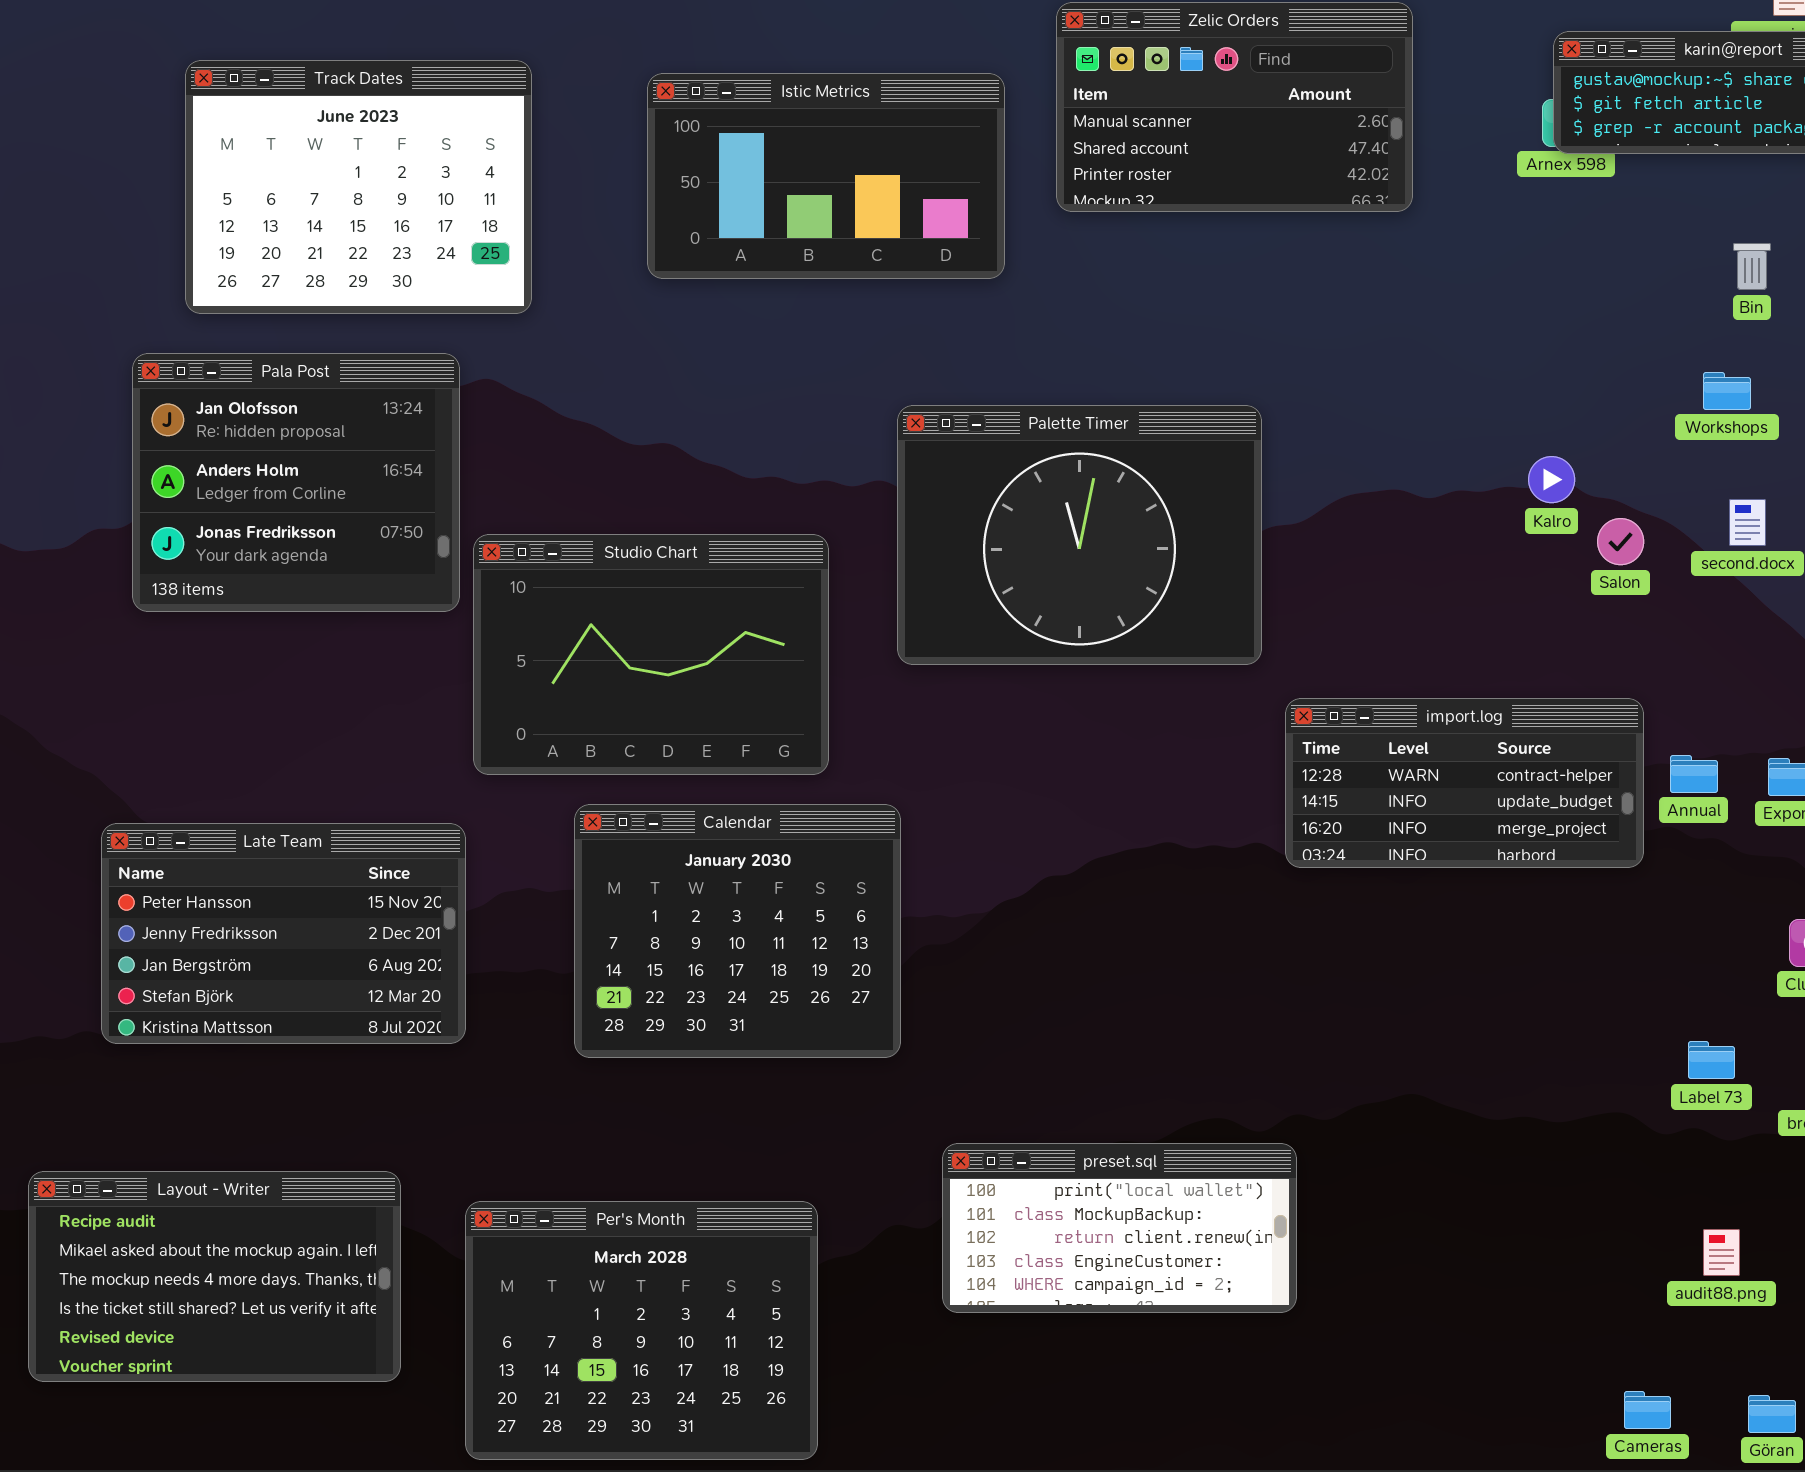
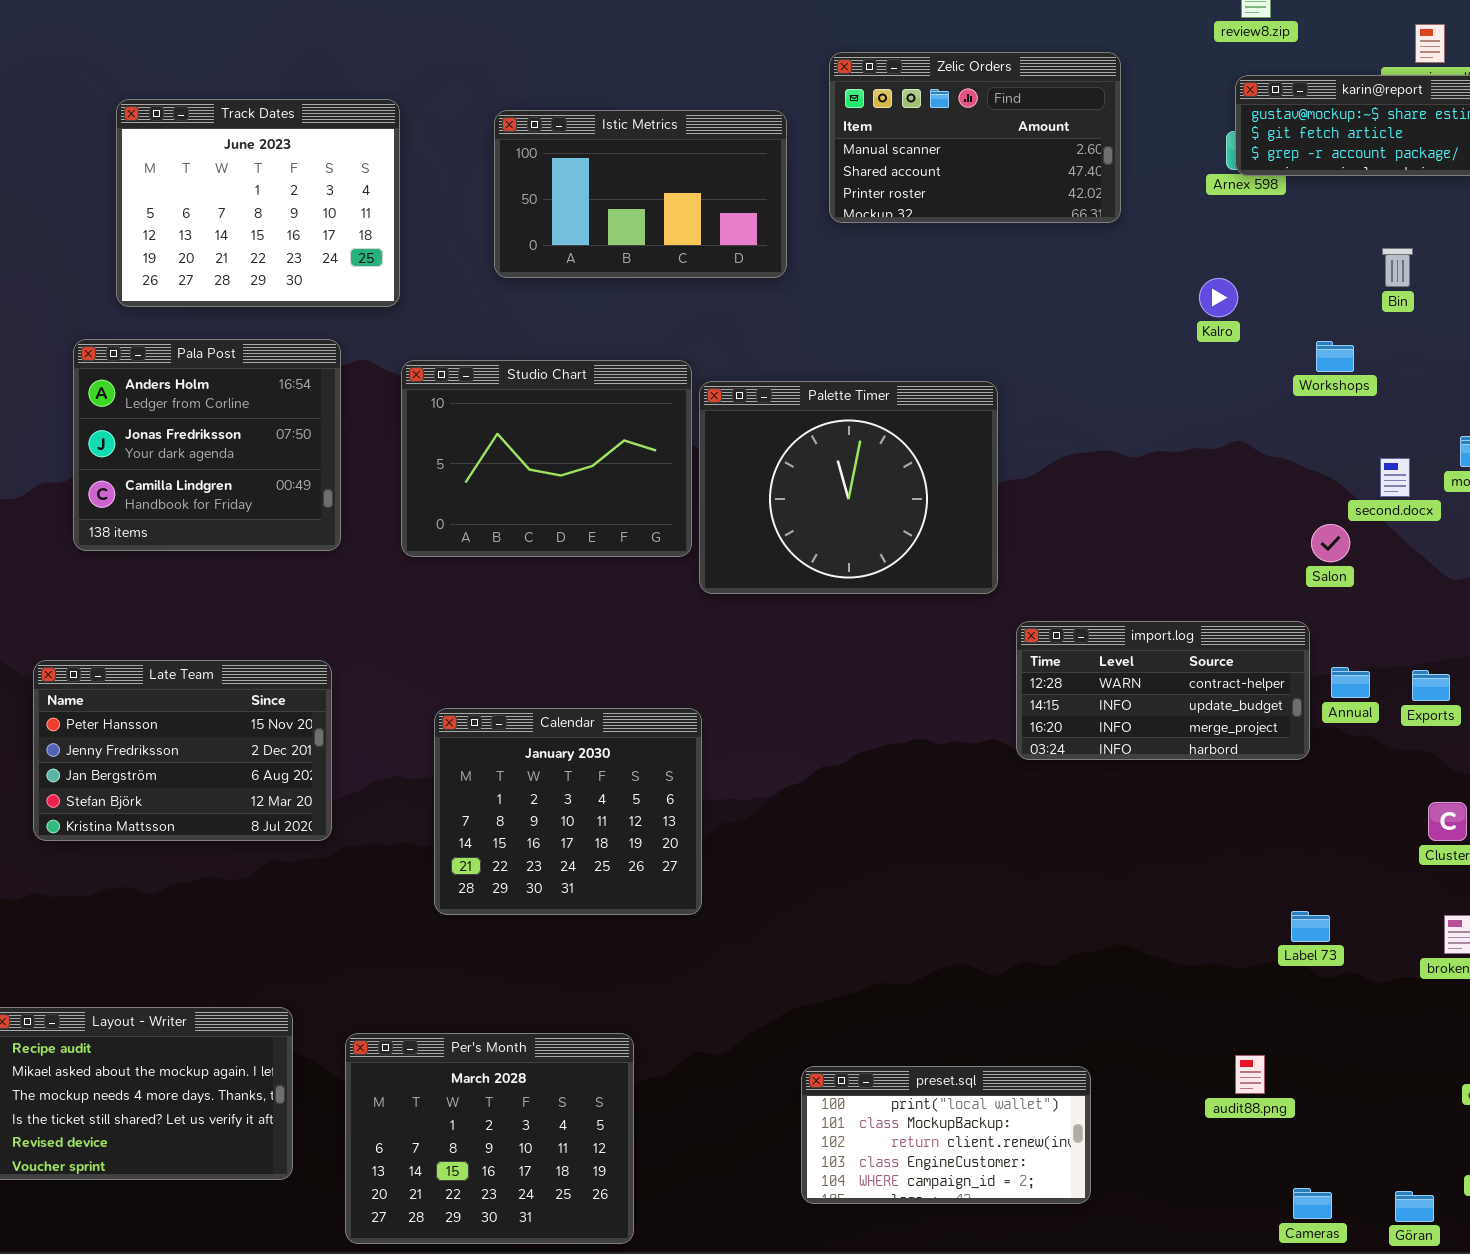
Pala Post: [132,353,460,612] -> [73,339,341,551], scrolled down 1 row
Workshops: [1703,372,1751,410] -> [1316,341,1354,372], moved
Kalro: [1528,456,1575,503] -> [1199,278,1238,317], moved
Salon: [1597,518,1644,565] -> [1311,524,1350,562], moved
Studio Chart: [473,534,829,775] -> [401,360,692,557], moved
Late Team: [101,823,466,1044] -> [33,660,332,841], moved
Label 73: [1688,1041,1735,1079] -> [1291,911,1330,942], moved
preset.sql: [942,1143,1297,1313] -> [801,1066,1091,1204], moved
audit88.png: [1703,1229,1740,1276] -> [1235,1055,1265,1094], moved

